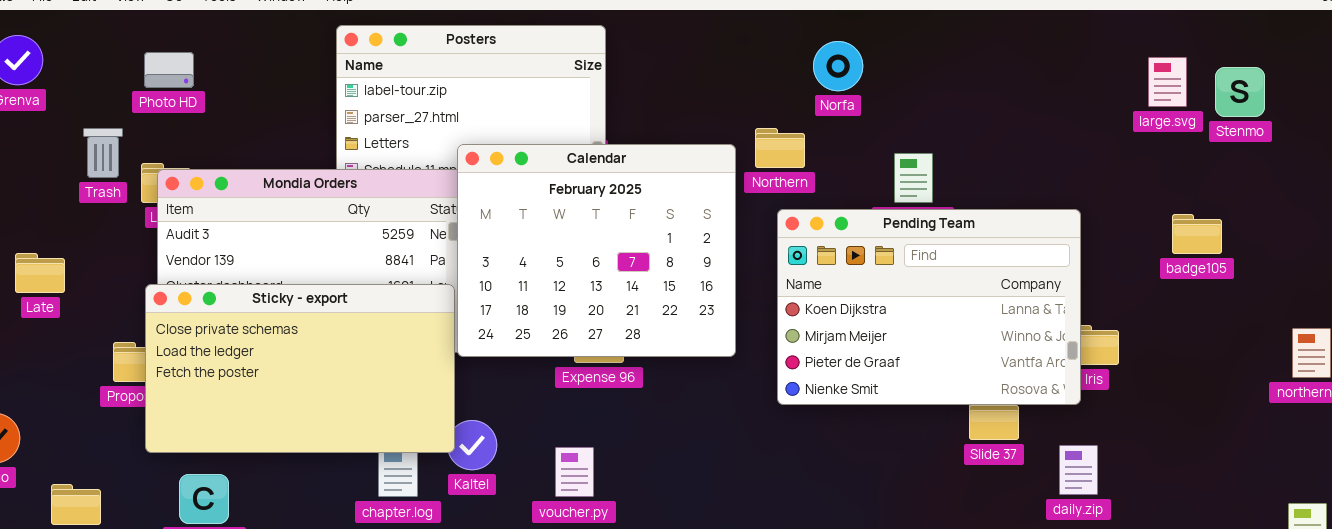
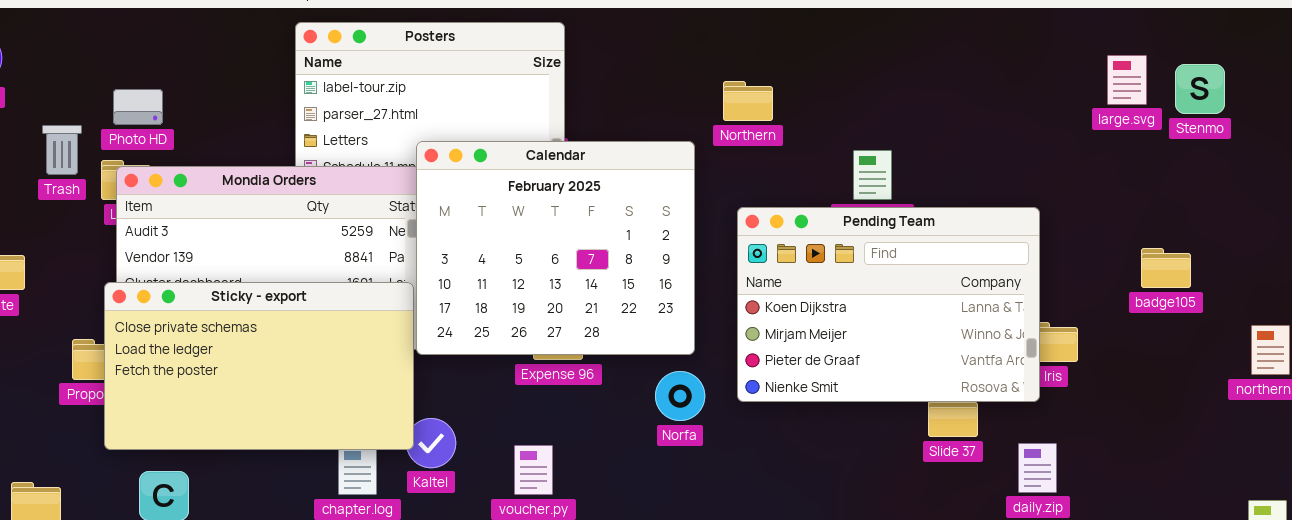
Norfa: [813,41,863,91] -> [655,371,705,421], moved
Photo HD: [144,52,194,88] -> [113,89,163,125], moved
Northern: [755,128,805,168] -> [723,81,773,121], moved
badge105: [1172,214,1222,254] -> [1141,248,1191,288], moved

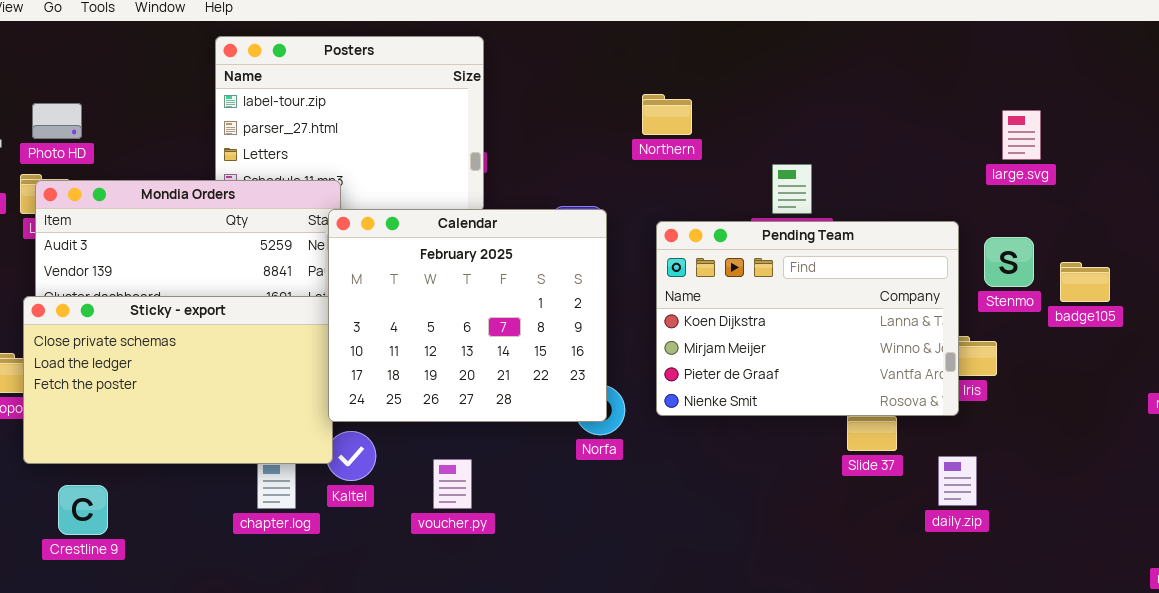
large.svg: [1107,55,1147,105] -> [1002,110,1041,160], moved
Stenmo: [1175,64,1225,114] -> [984,237,1034,287], moved
Calendar: [416,141,695,355] -> [328,209,607,422], moved

